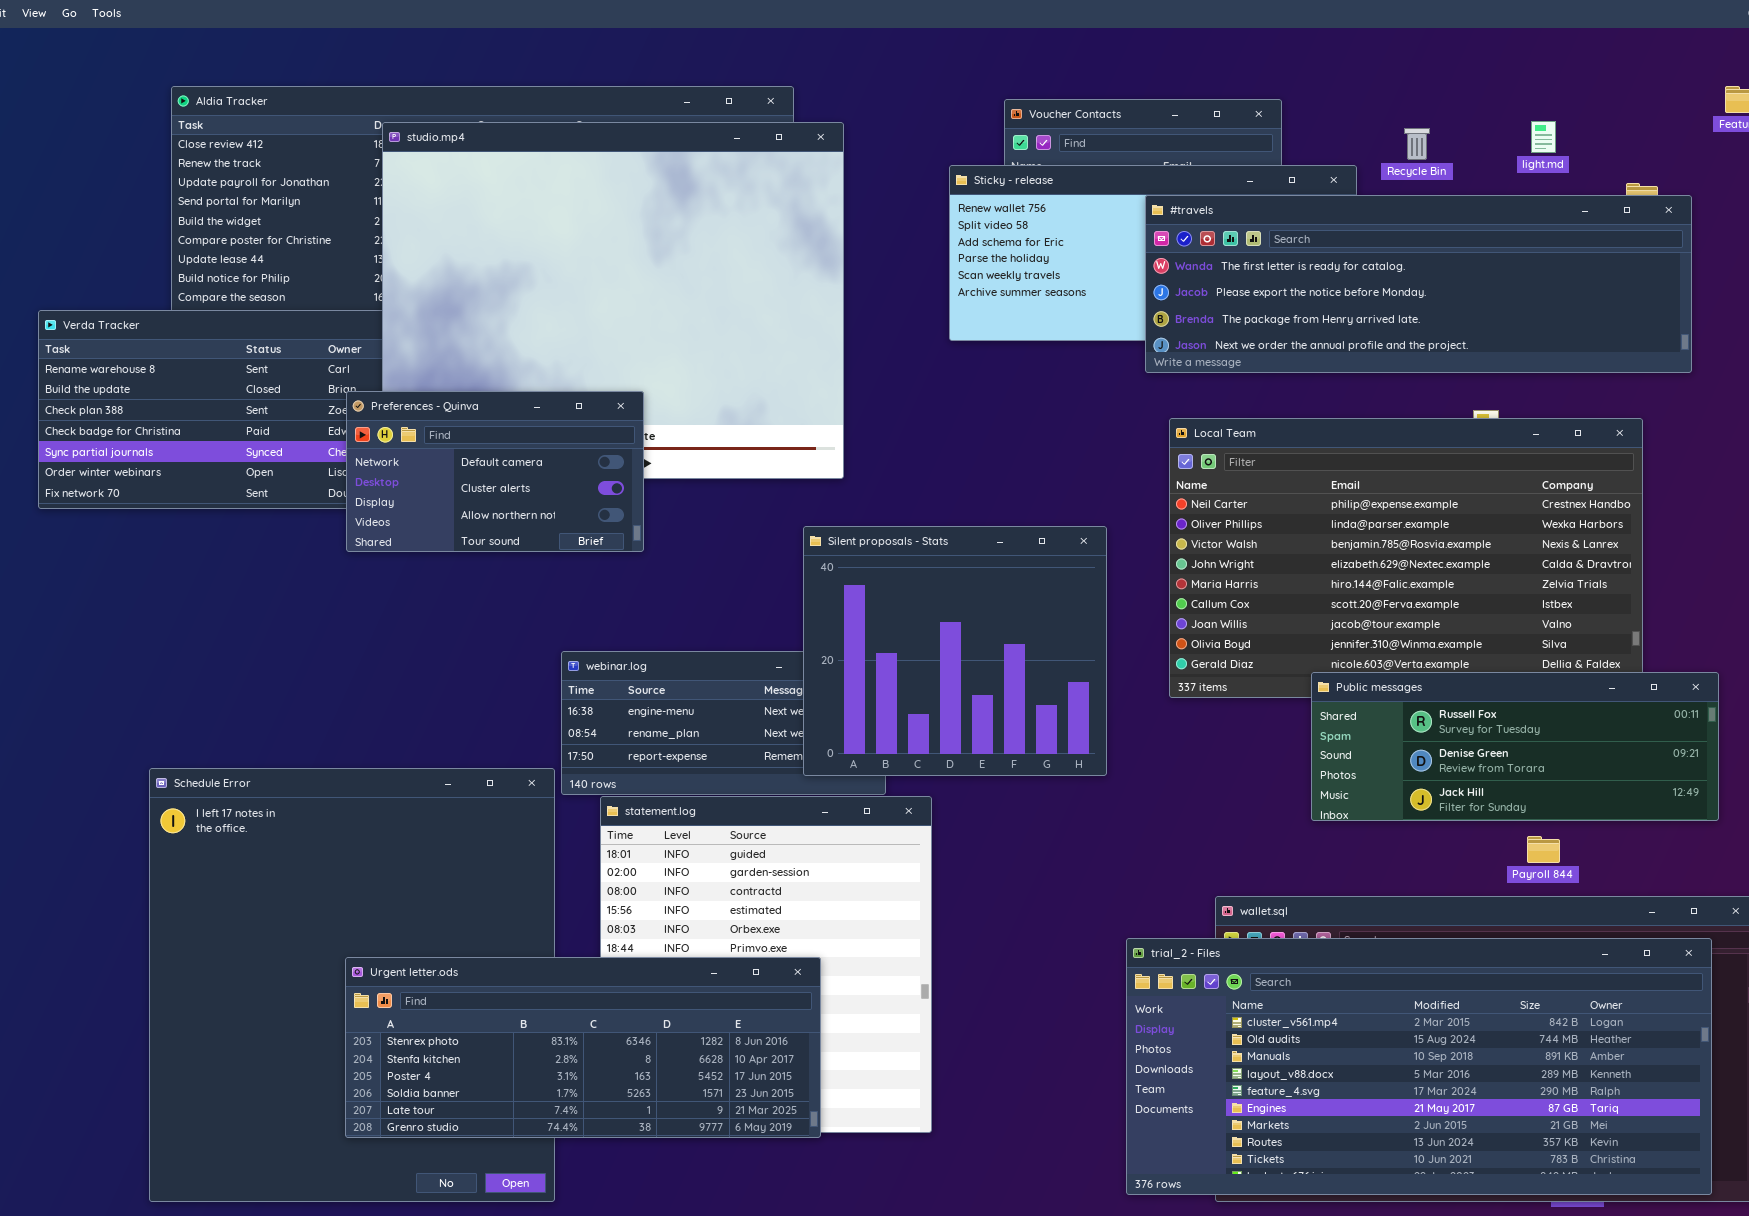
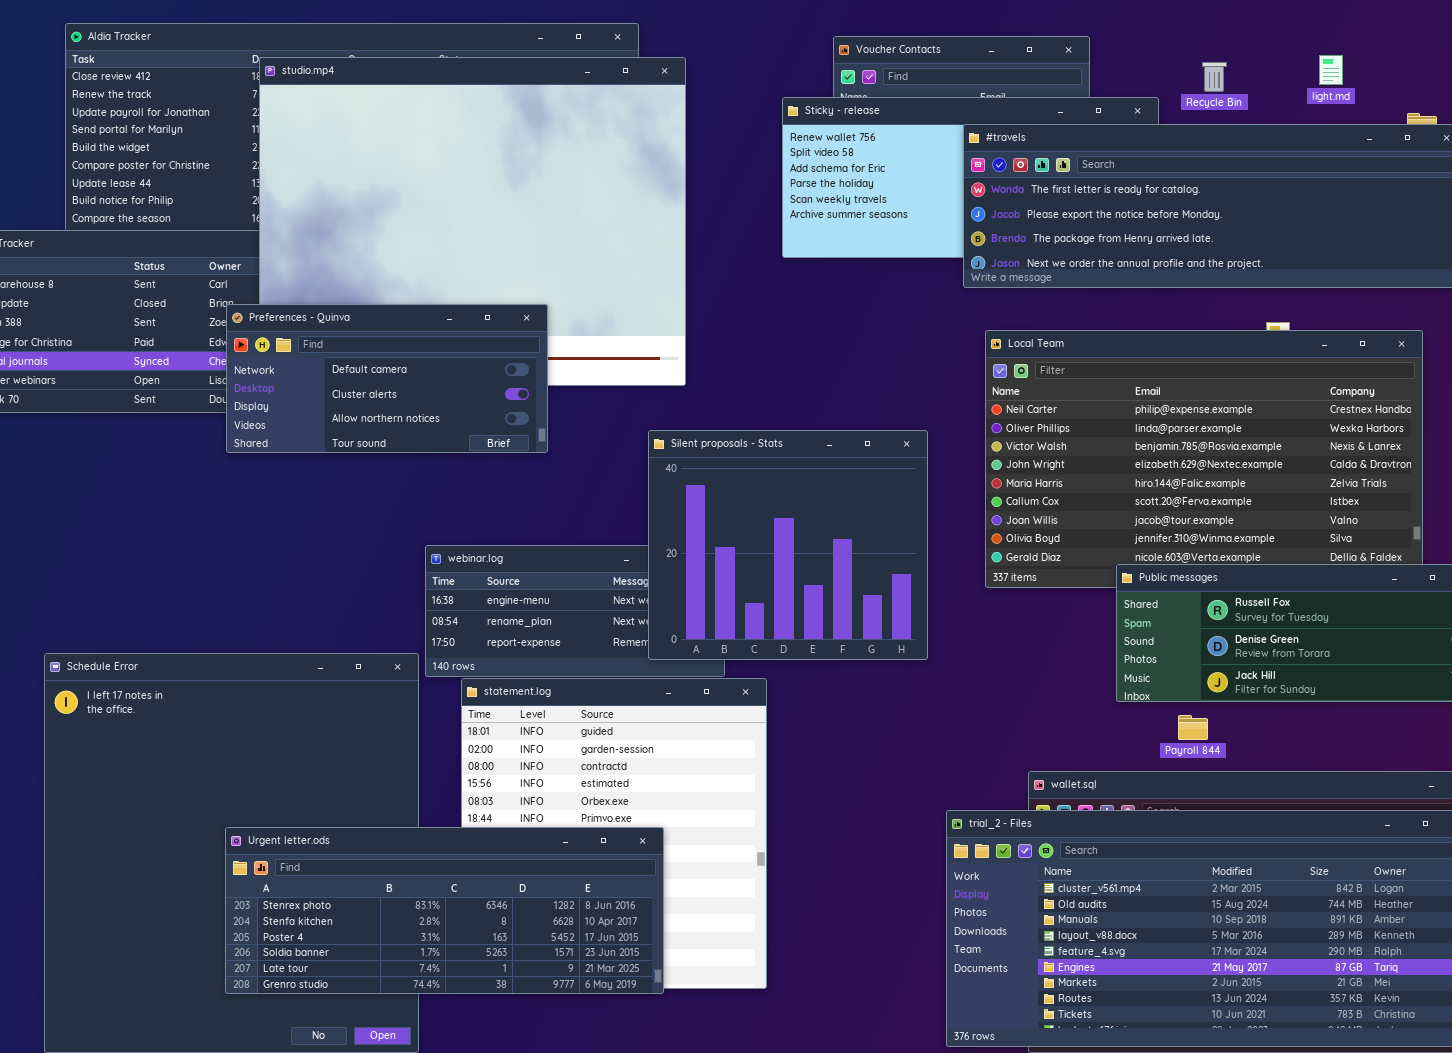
Preferences - Quinva: [346,391,644,552] -> [226,304,548,453], resized
Payroll 844: [1527,836,1560,863] -> [1178,715,1208,740], moved

